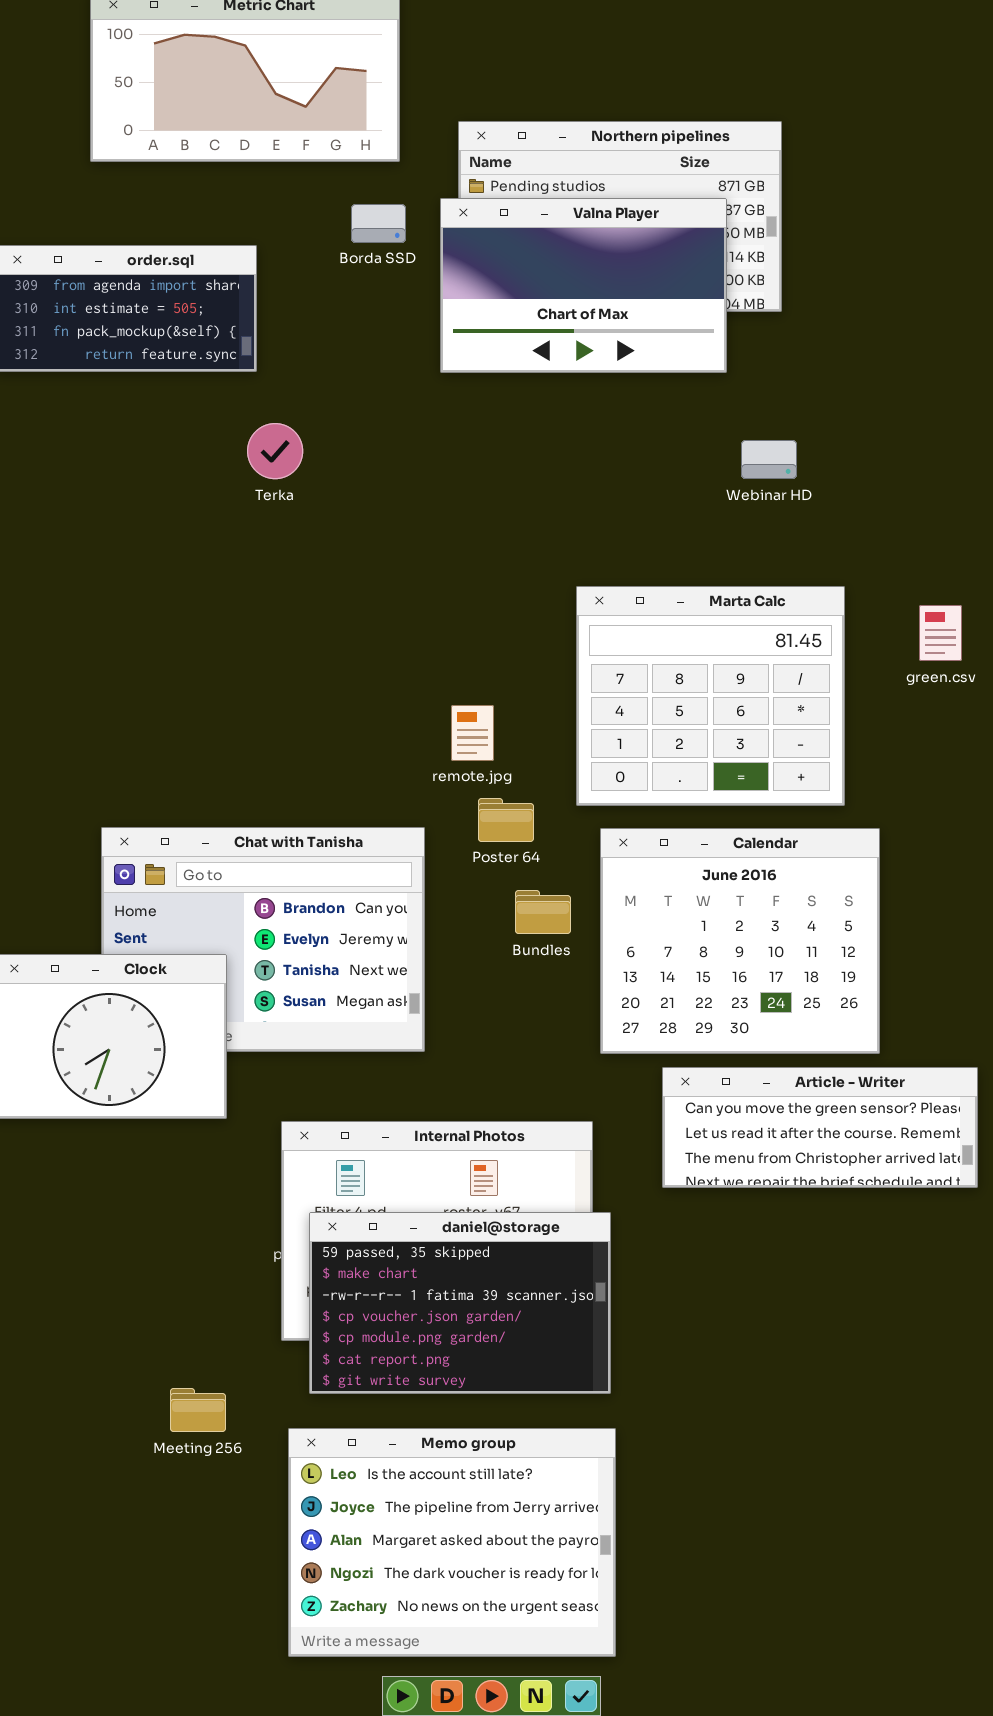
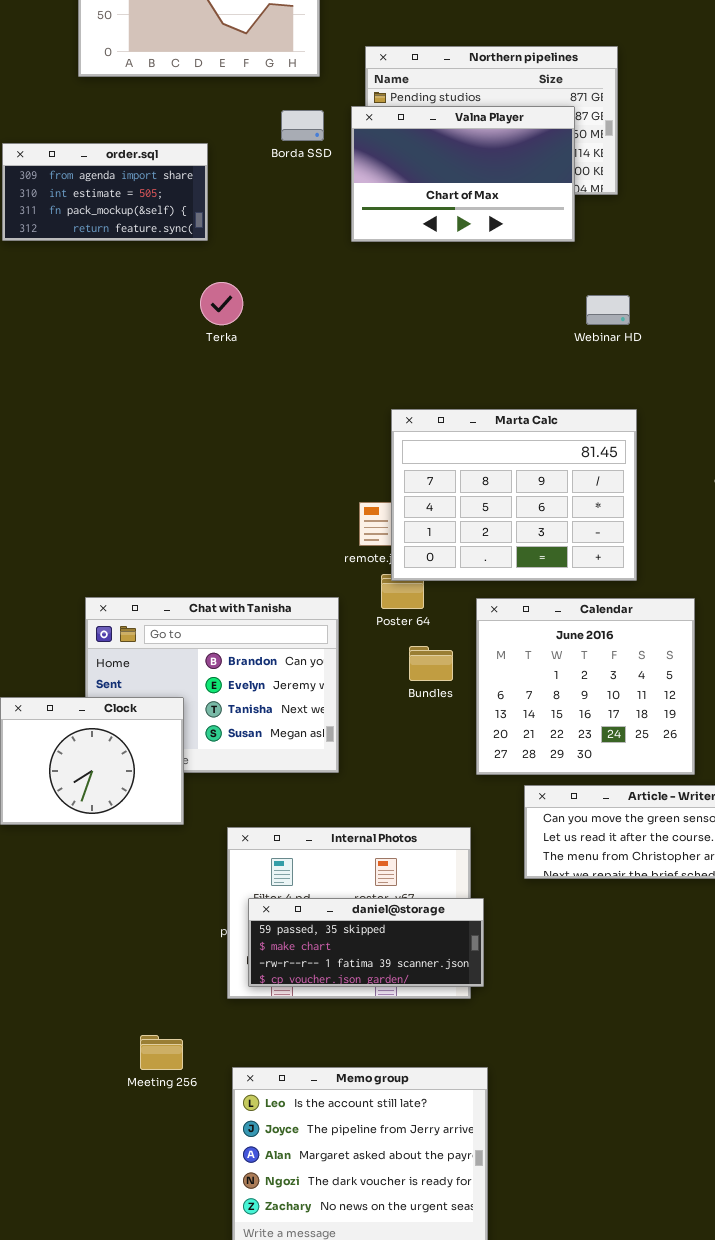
Marta Calc: [576,586,845,806] -> [391,409,637,581], moved, resized
daniel@storage: [309,1212,611,1394] -> [248,898,484,987], resized

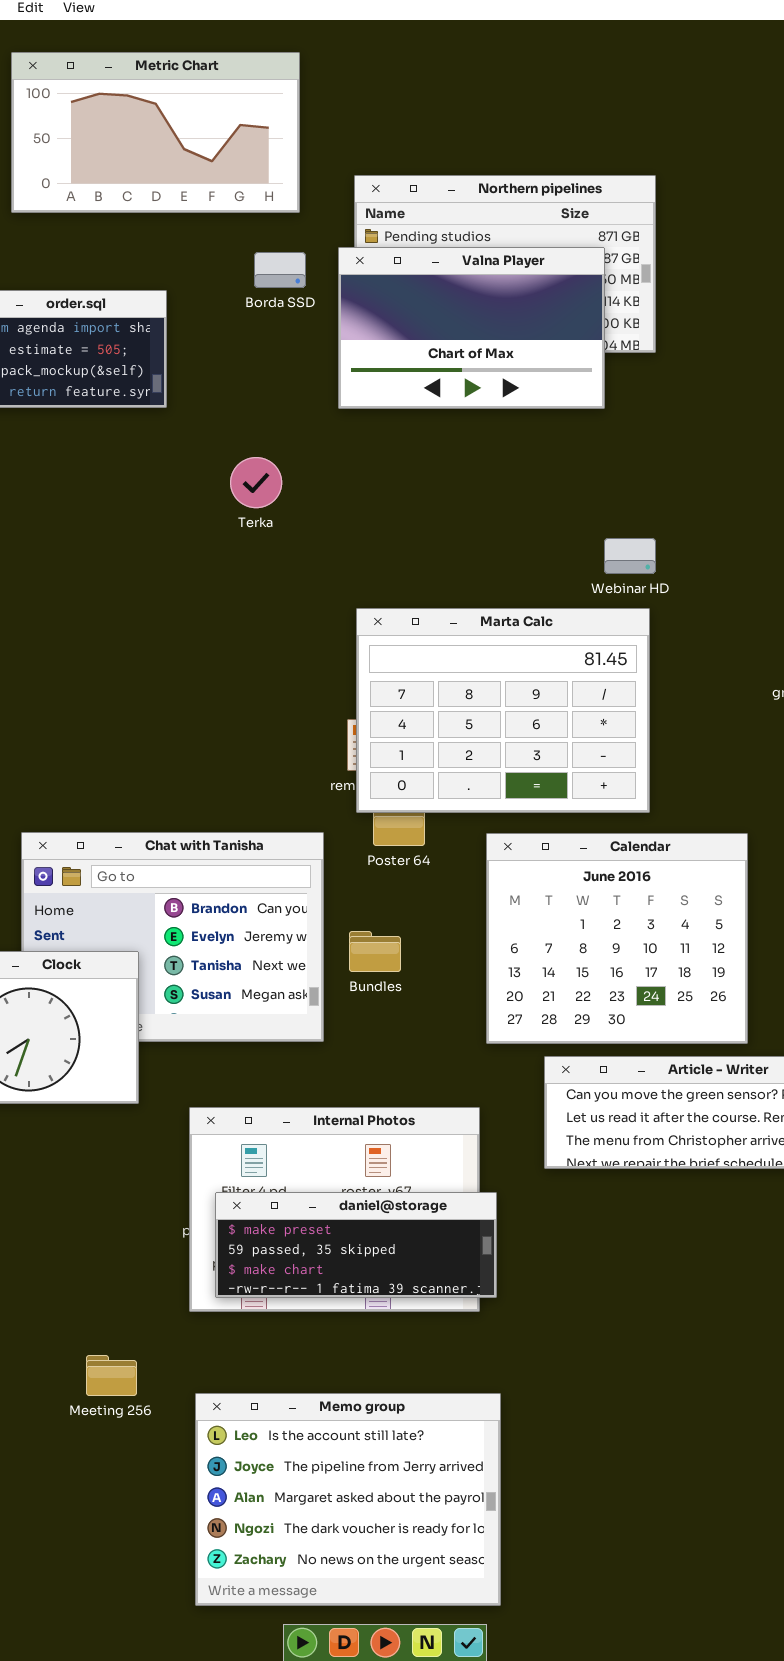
Terka: [200,282,243,325] -> [230,457,282,508], moved
Webinar HD: [586,295,630,325] -> [604,538,656,574], moved
Marta Calc: [391,409,637,581] -> [356,608,650,813], moved
Bundles: [409,646,453,681] -> [349,931,401,972], moved
daniel@storage: [248,898,484,987] -> [215,1192,497,1298], scrolled up 1 row

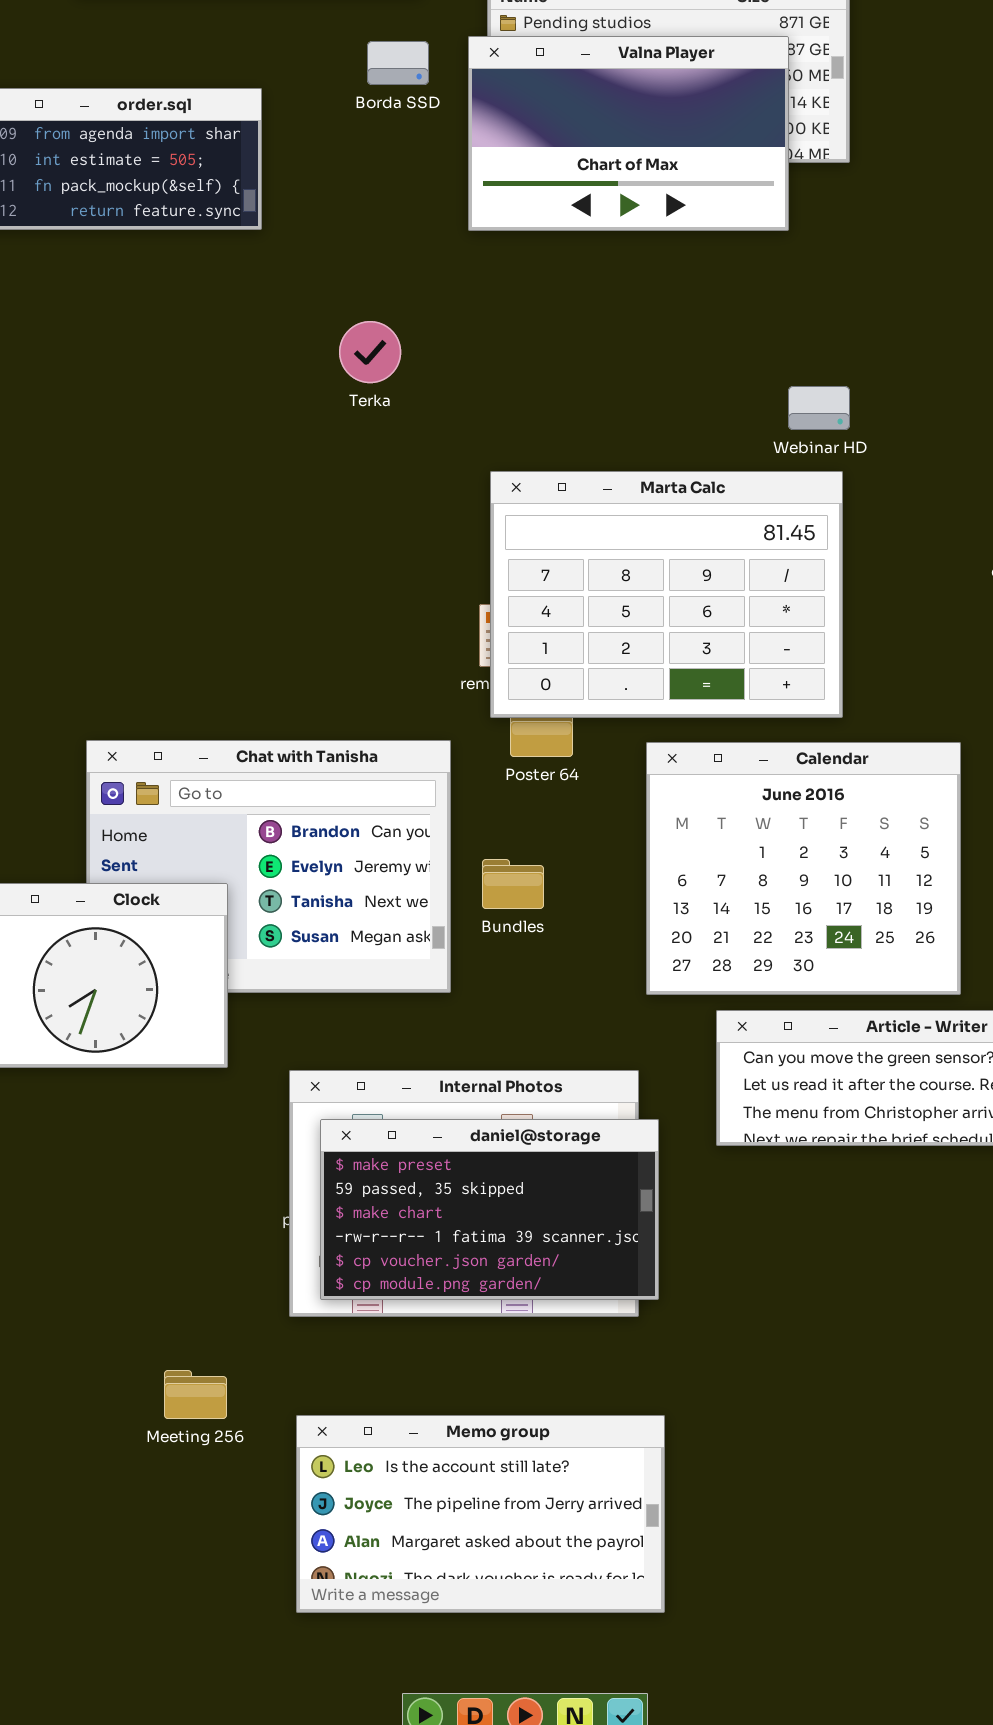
Terka: [230,457,282,508] -> [339,321,401,383], moved
daniel@storage: [215,1192,497,1298] -> [320,1119,659,1300], resized
Memo group: [195,1393,501,1606] -> [296,1415,665,1613], resized

